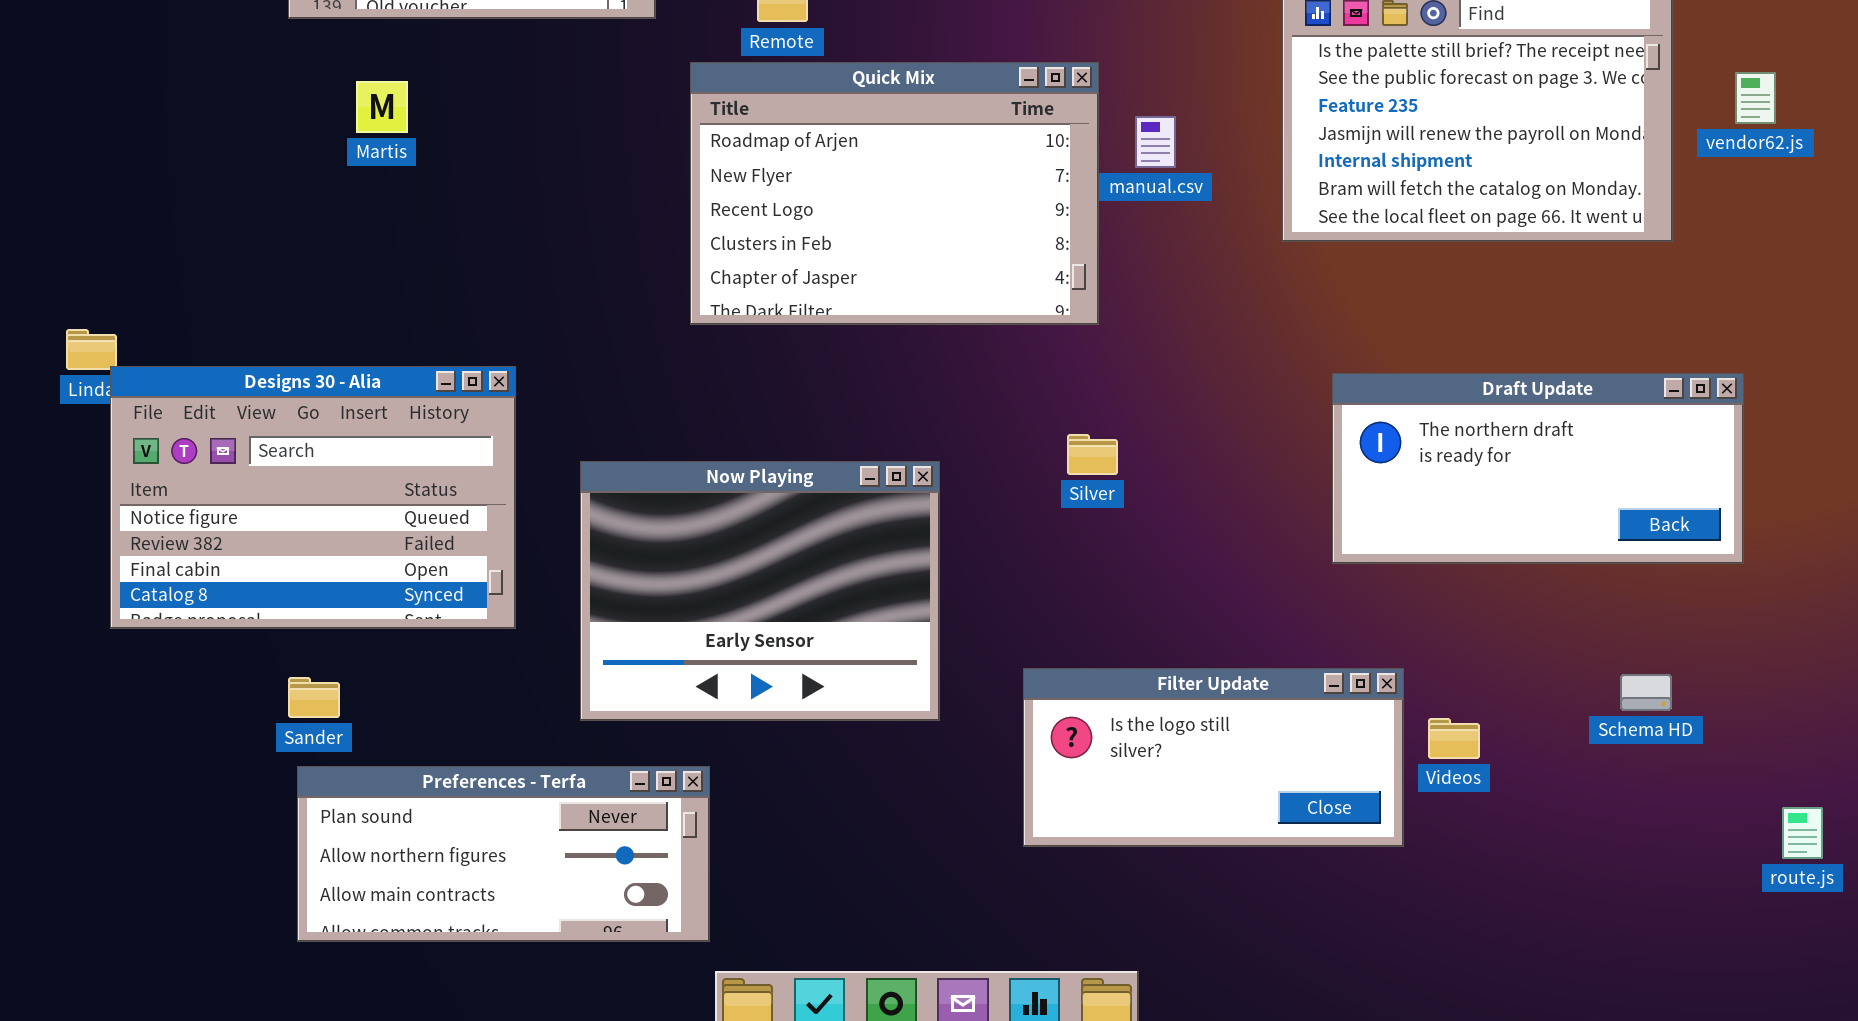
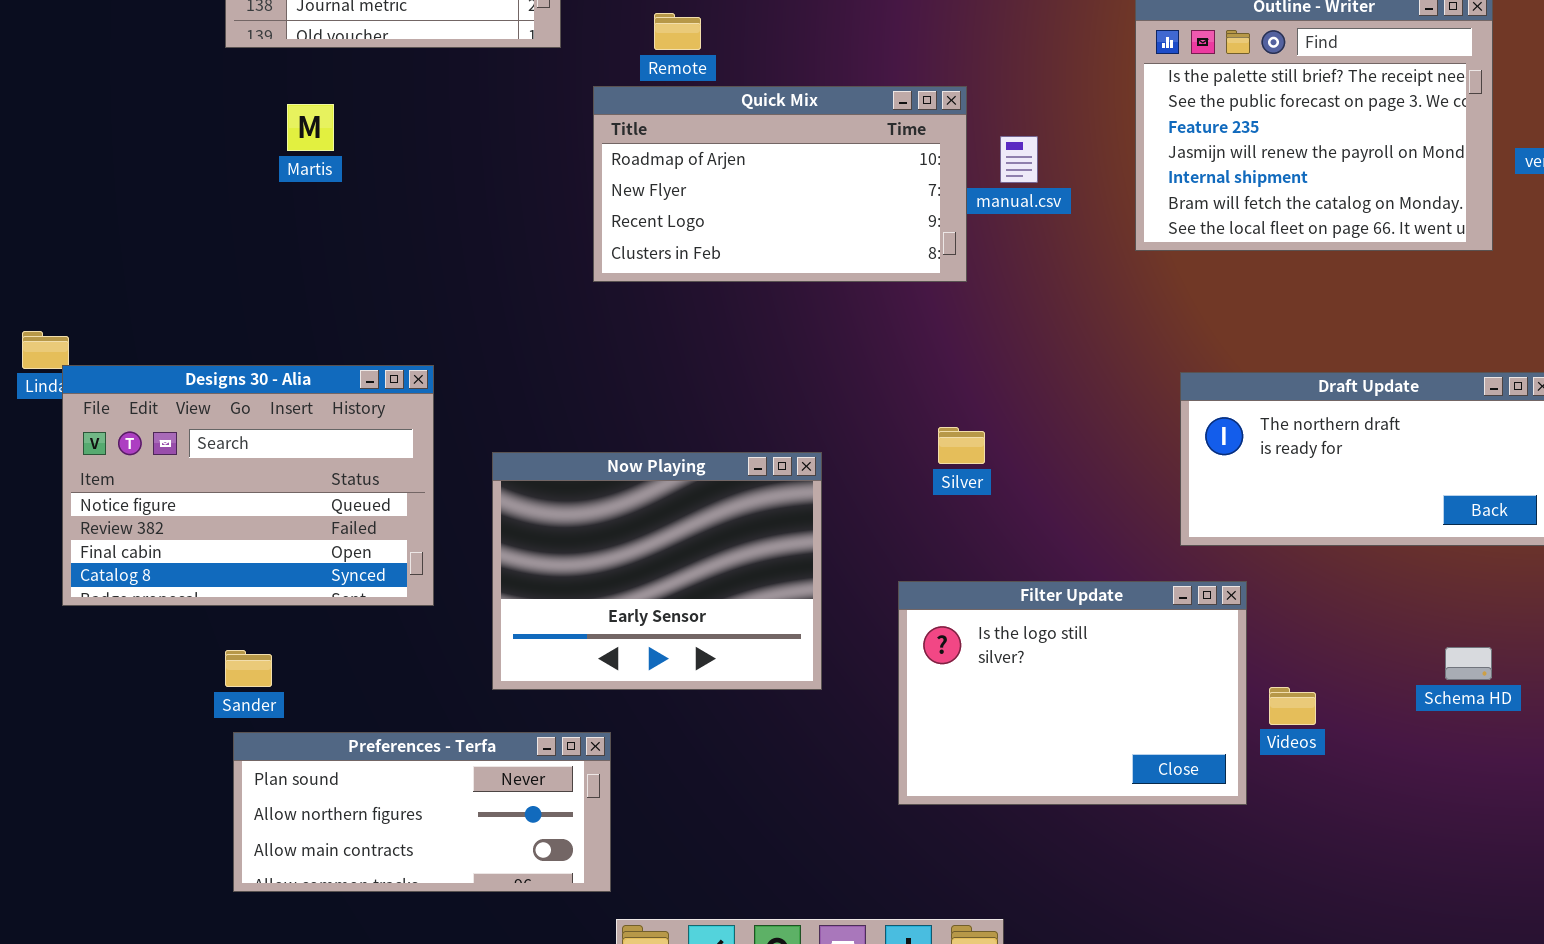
Quick Mix: [690,62,1099,325] -> [593,86,967,282], resized
Filter Update: [1023,668,1404,847] -> [898,581,1247,805], resized

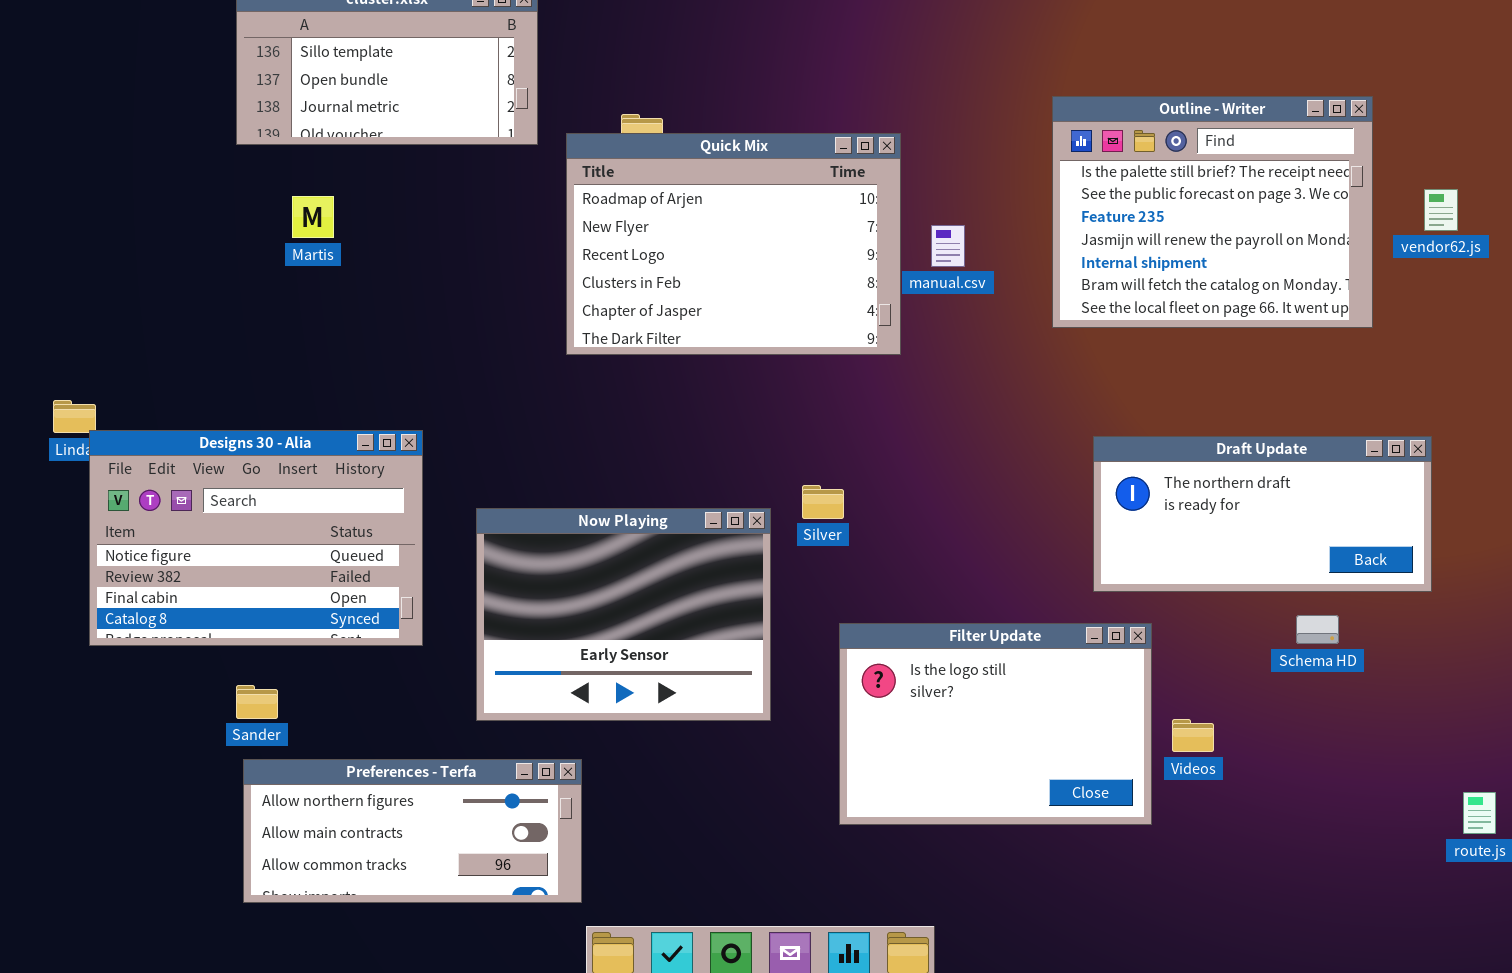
Quick Mix: [593,86,967,282] -> [566,133,901,355], resized
Silver: [938,427,985,464] -> [802,485,844,519], moved
Schema HD: [1445,647,1492,680] -> [1296,615,1339,644], moved
Preferences - Terfa: [233,732,611,892] -> [243,759,582,903], scrolled down 1 row

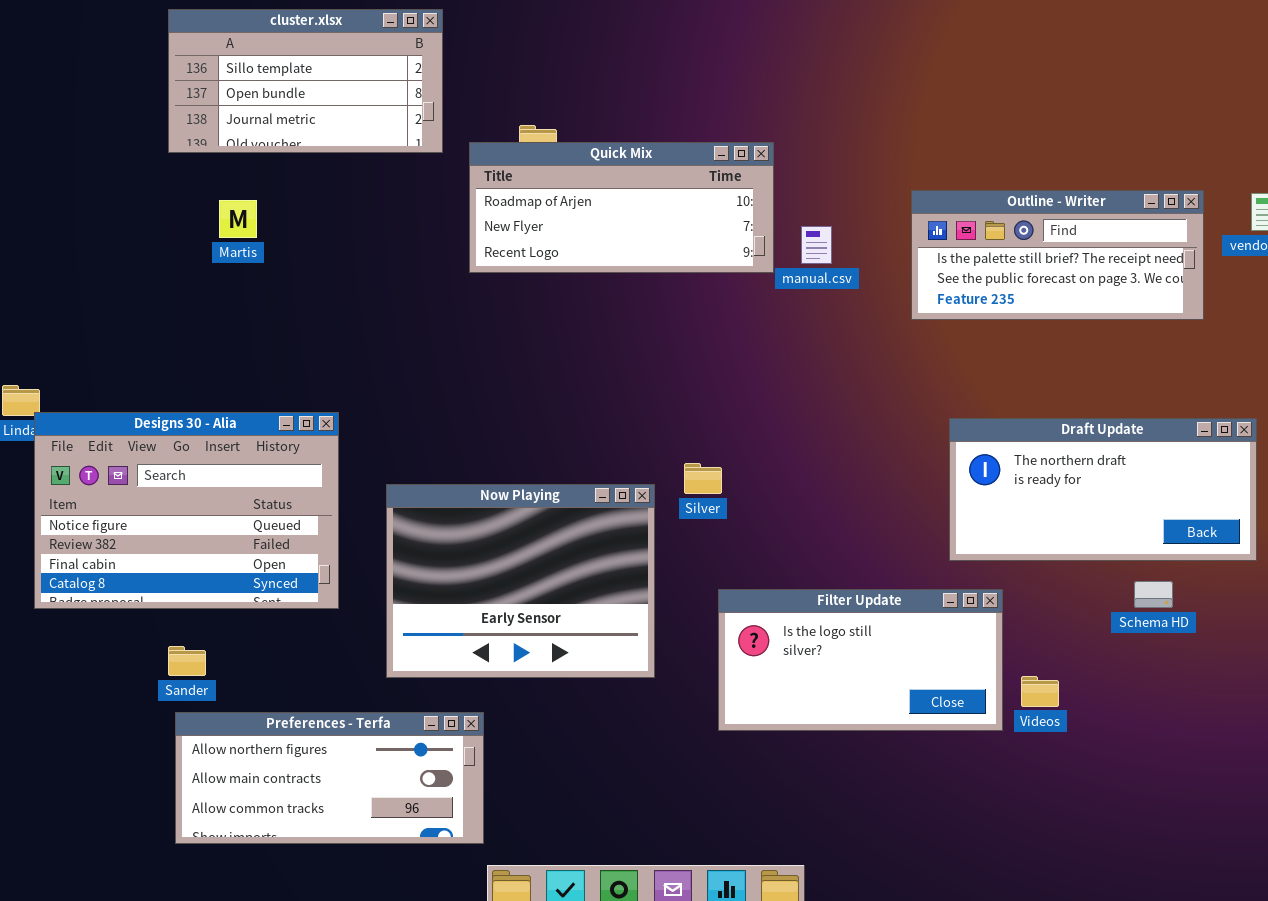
Outline - Writer: [1052,96,1373,328] -> [911,190,1204,320], resized
Quick Mix: [566,133,901,355] -> [469,142,774,273], resized
Filter Update: [839,623,1152,825] -> [718,589,1003,731], resized

